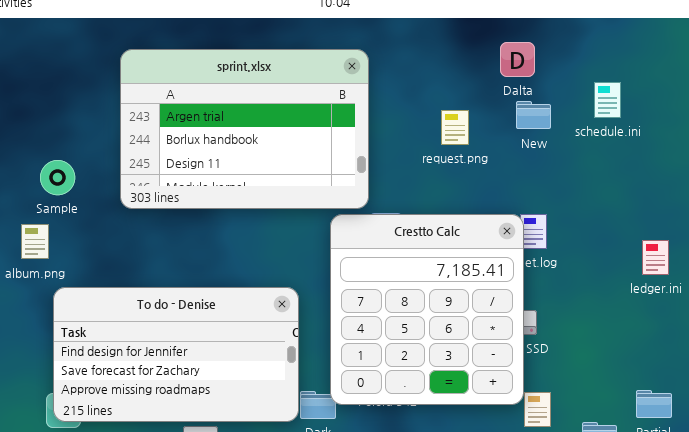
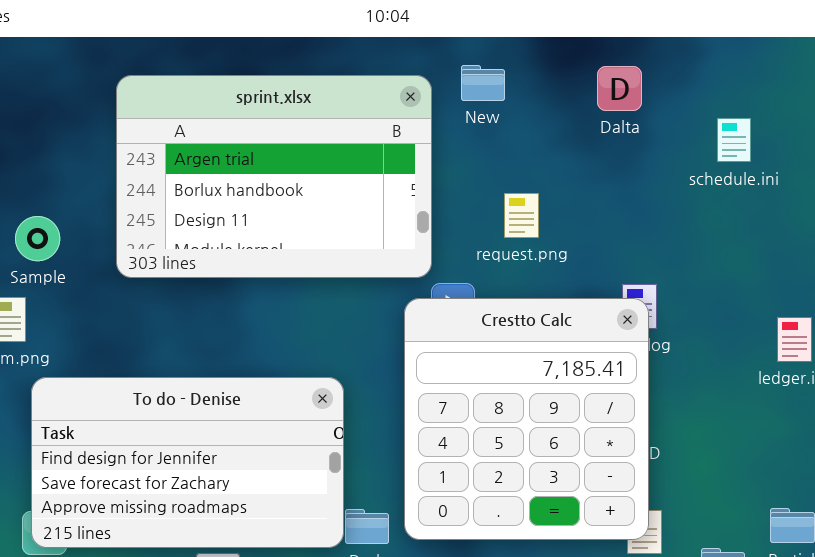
New: [516,101,551,129] -> [461,65,505,101], moved
request.png: [441,110,469,145] -> [504,193,539,238], moved
Crestto Calc: [330,214,524,405] -> [404,298,649,540], moved

